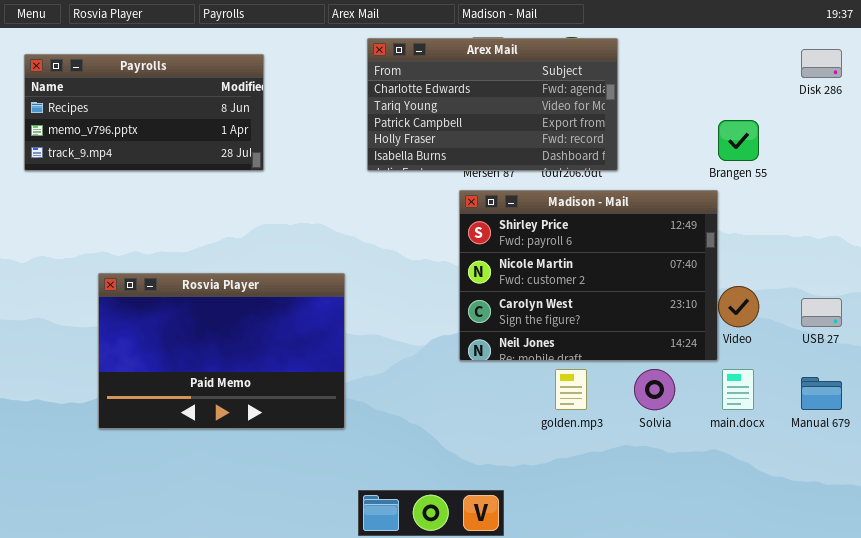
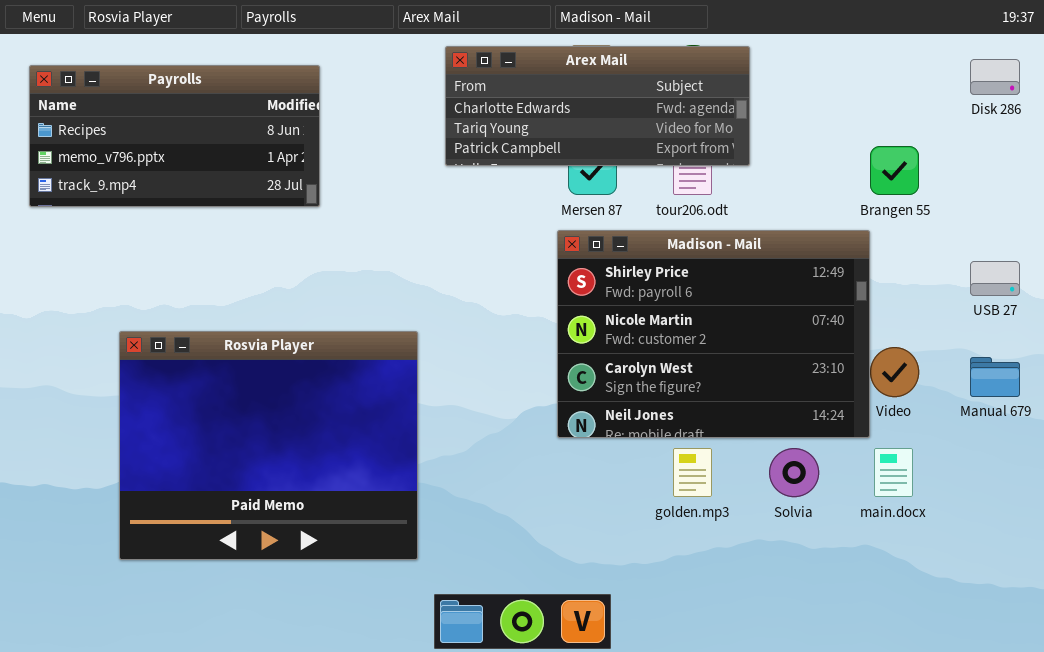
Arex Mail: [367,38,618,171] -> [445,46,750,166], resized
Rosvia Player: [98,273,345,429] -> [119,331,418,560], resized
USB 27: [801,298,842,327] -> [970,261,1020,296], moved
Manual 679: [801,377,842,410] -> [970,357,1020,397], moved

